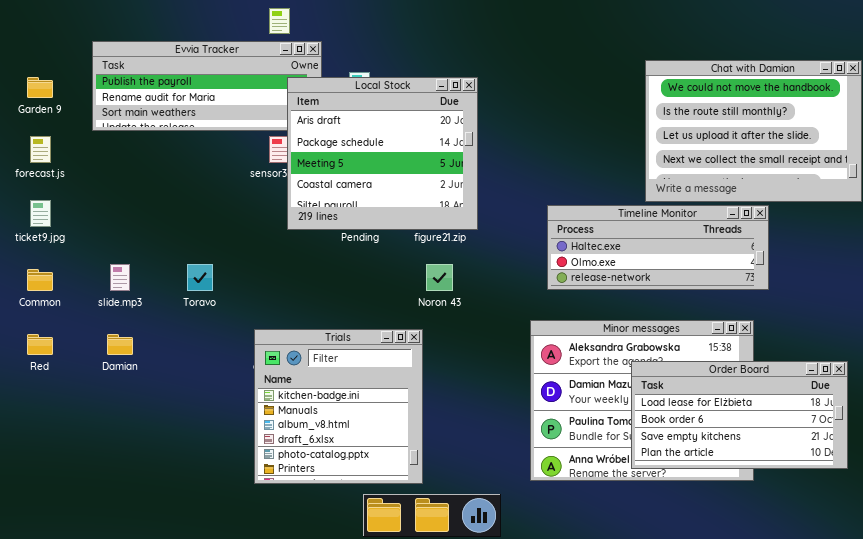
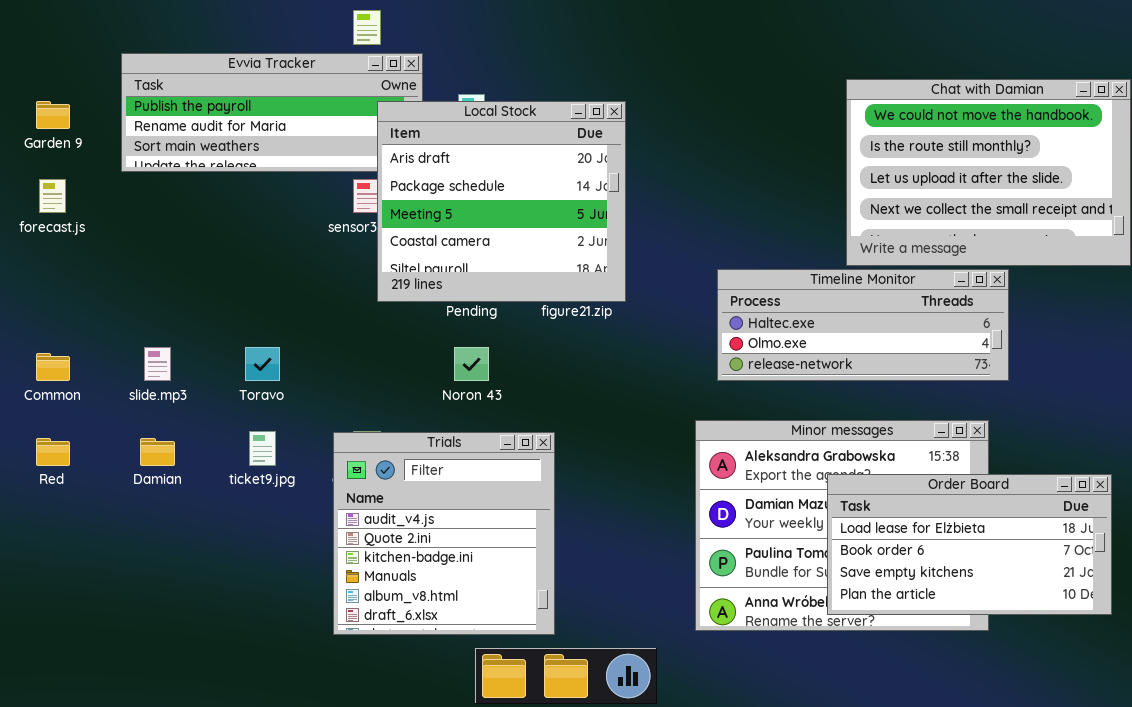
ticket9.jpg: [30,200,51,227] -> [249,431,276,466], moved
Noron 43: [426,264,453,291] -> [454,347,489,381], moved
Trials: [254,329,423,484] -> [333,432,555,635], scrolled up 2 rows

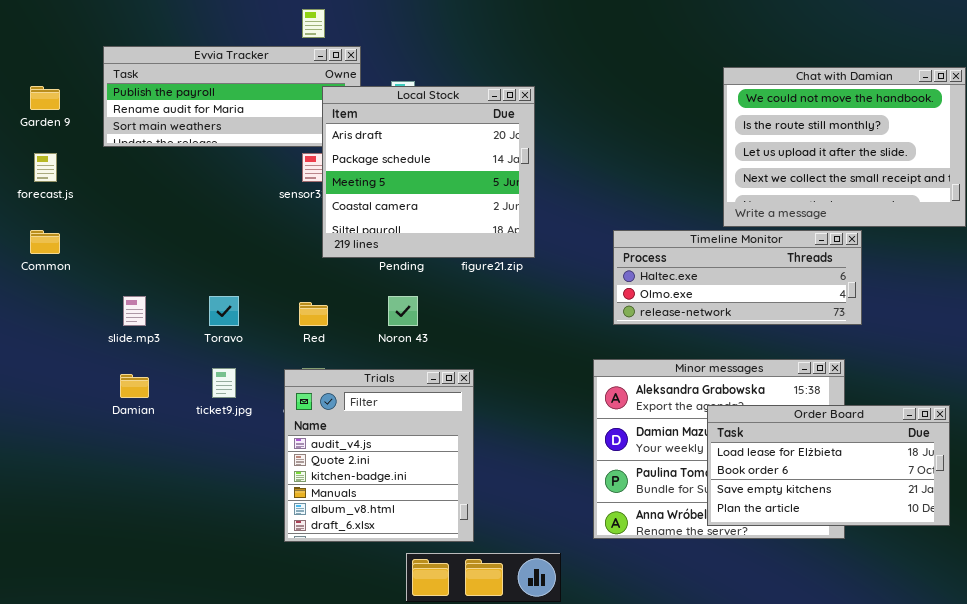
Common: [36,353,70,381] -> [30,230,60,254], moved
Red: [36,438,70,466] -> [299,302,328,326], moved

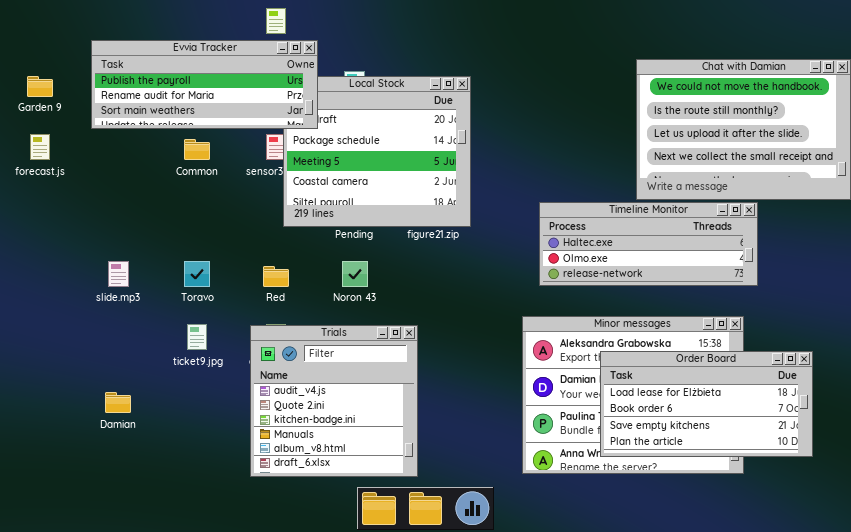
Evvia Tracker: [103,46,361,147] -> [91,40,318,129], raised
Common: [30,230,60,254] -> [184,139,210,160], moved
Damian: [120,374,149,398] -> [105,392,131,413], moved
Order Board: [707,405,950,526] -> [600,351,813,457], moved

